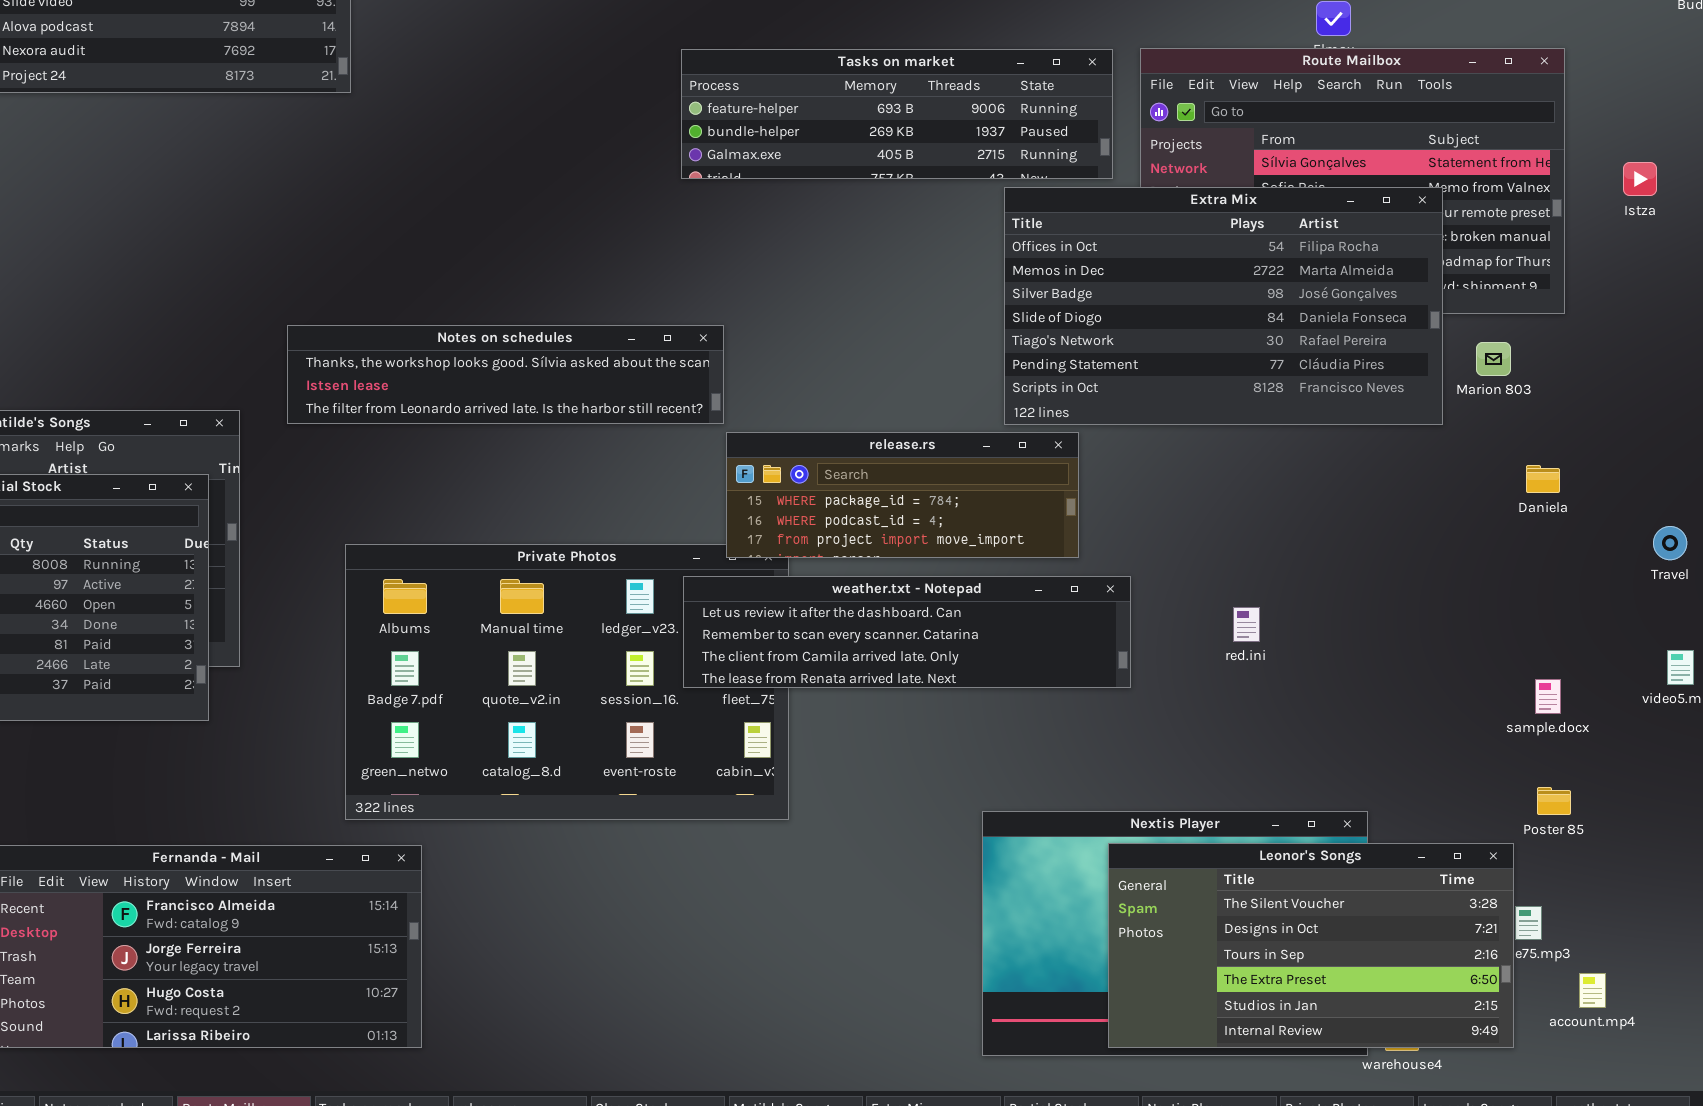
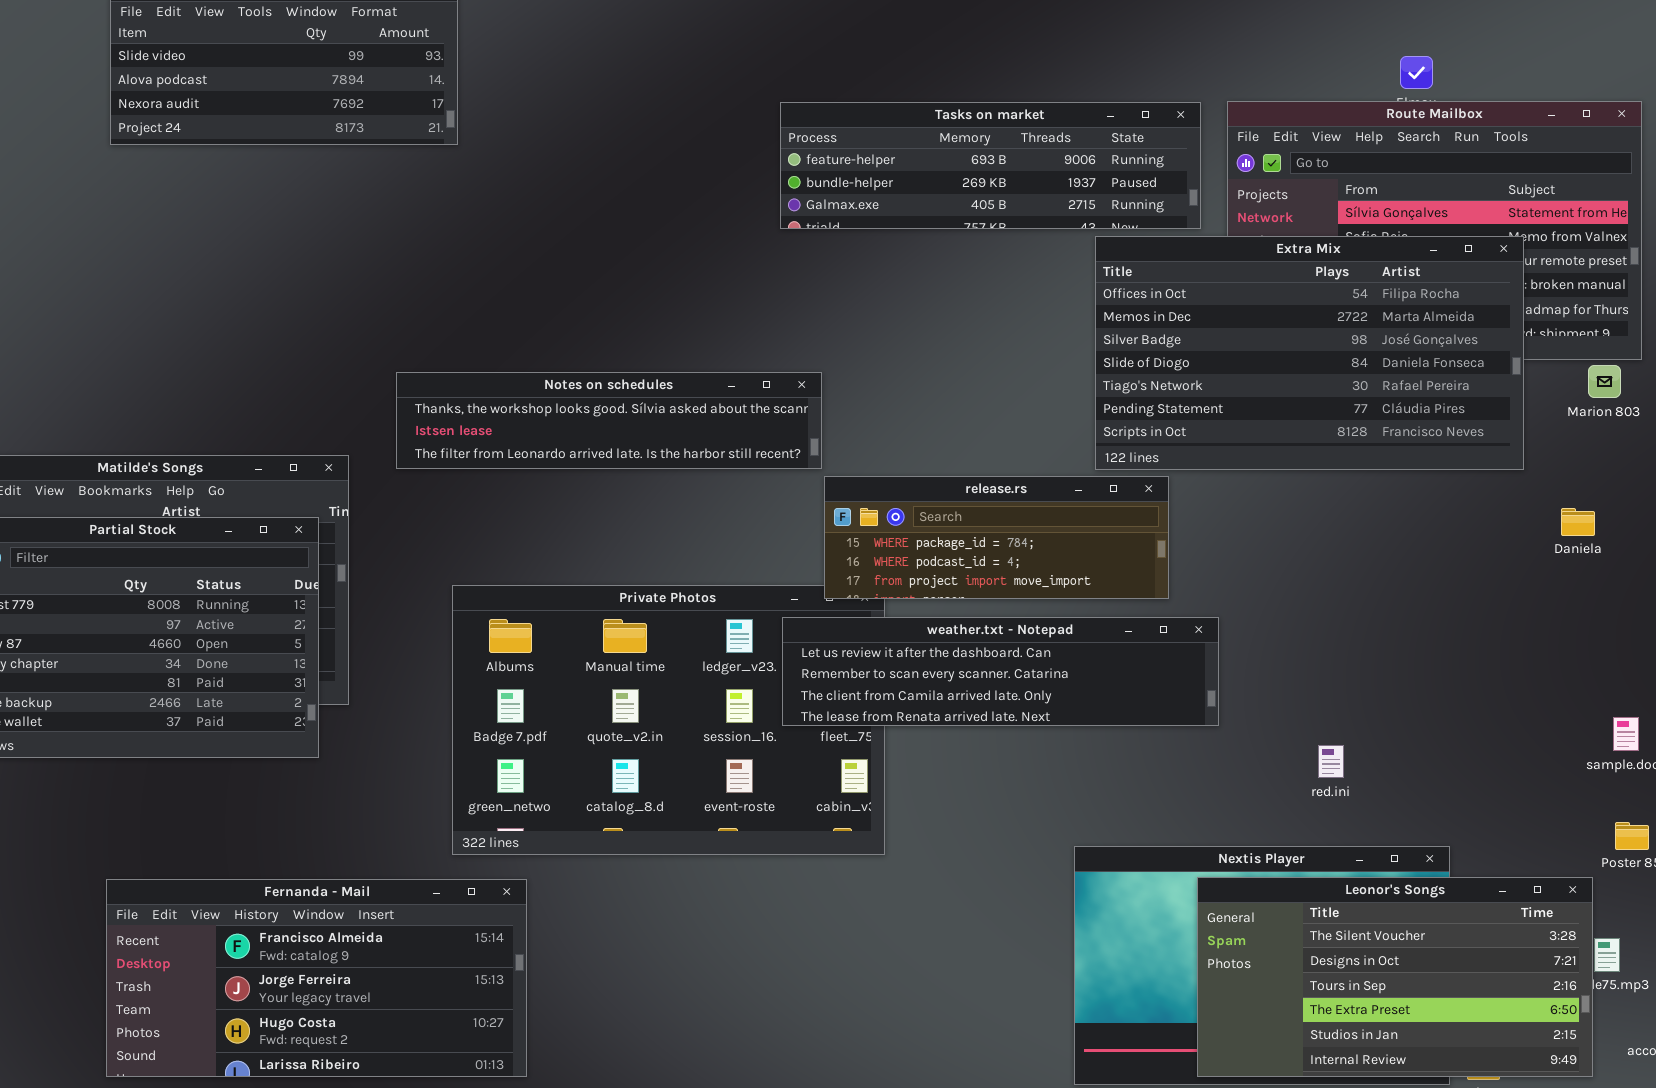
Marion 803: [1476,342,1511,376] -> [1588,365,1621,398], moved
Daniela: [1526,465,1560,493] -> [1561,508,1595,536], moved
red.ini: [1233,607,1260,642] -> [1318,745,1344,778], moved

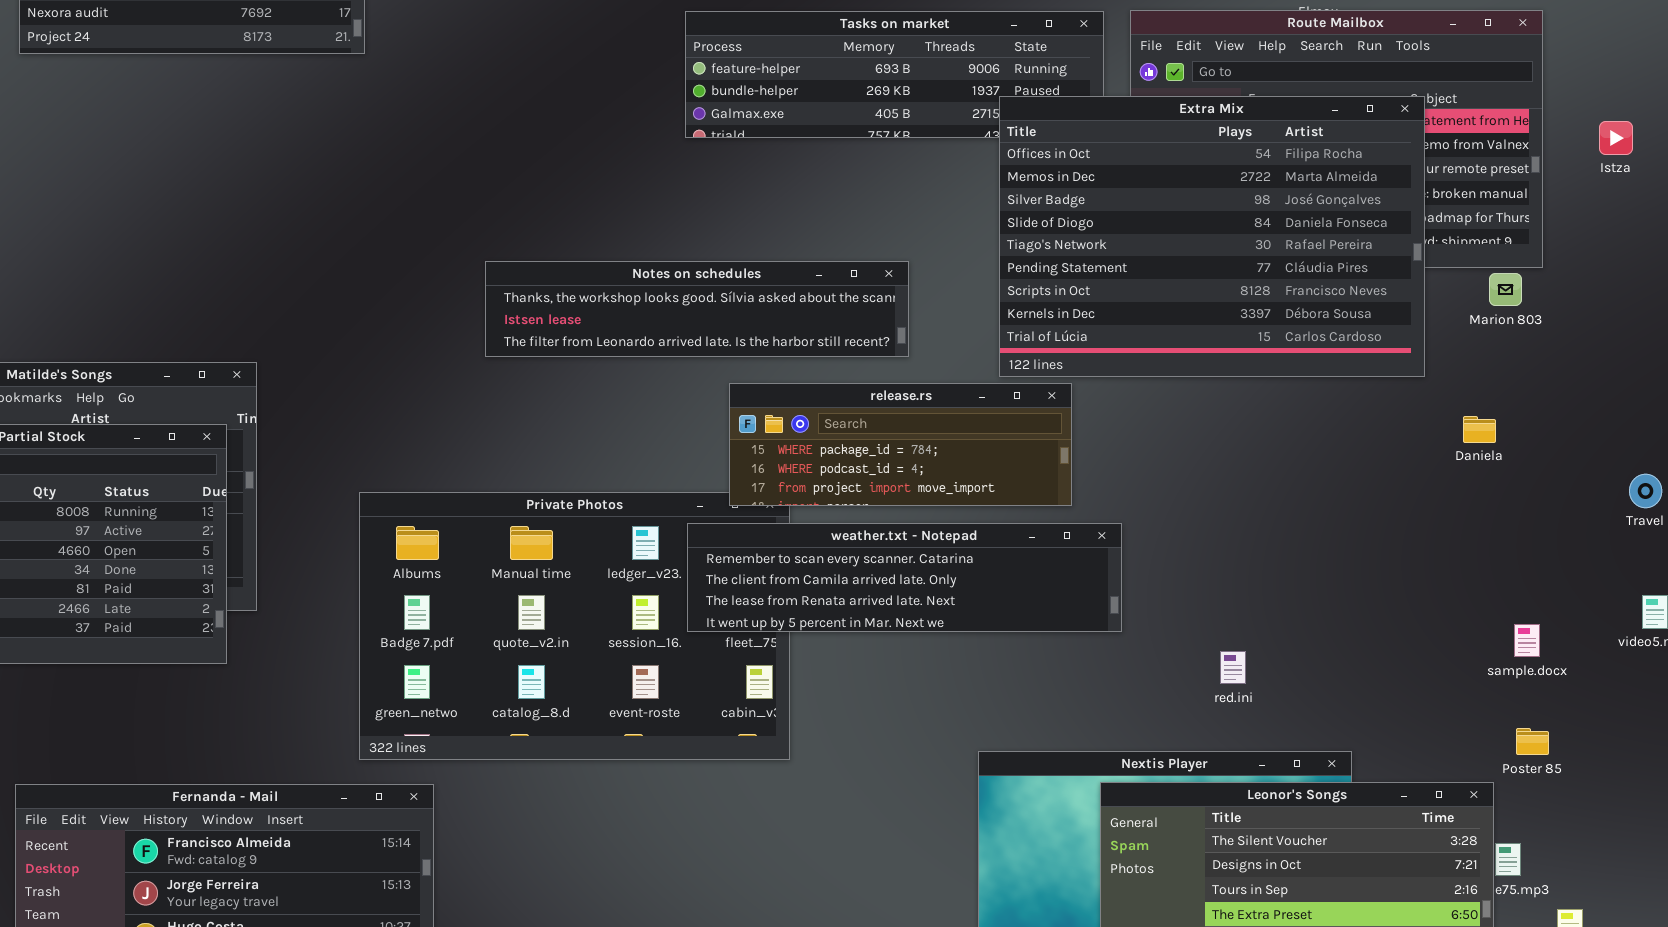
Extra Mix: [1095,236,1524,470] -> [999,96,1425,377], resized
Notes on schedules: [396,372,822,469] -> [485,261,909,357], moved
weather.txt - Notepad: [782,617,1219,726] -> [687,523,1122,632], scrolled down 1 row

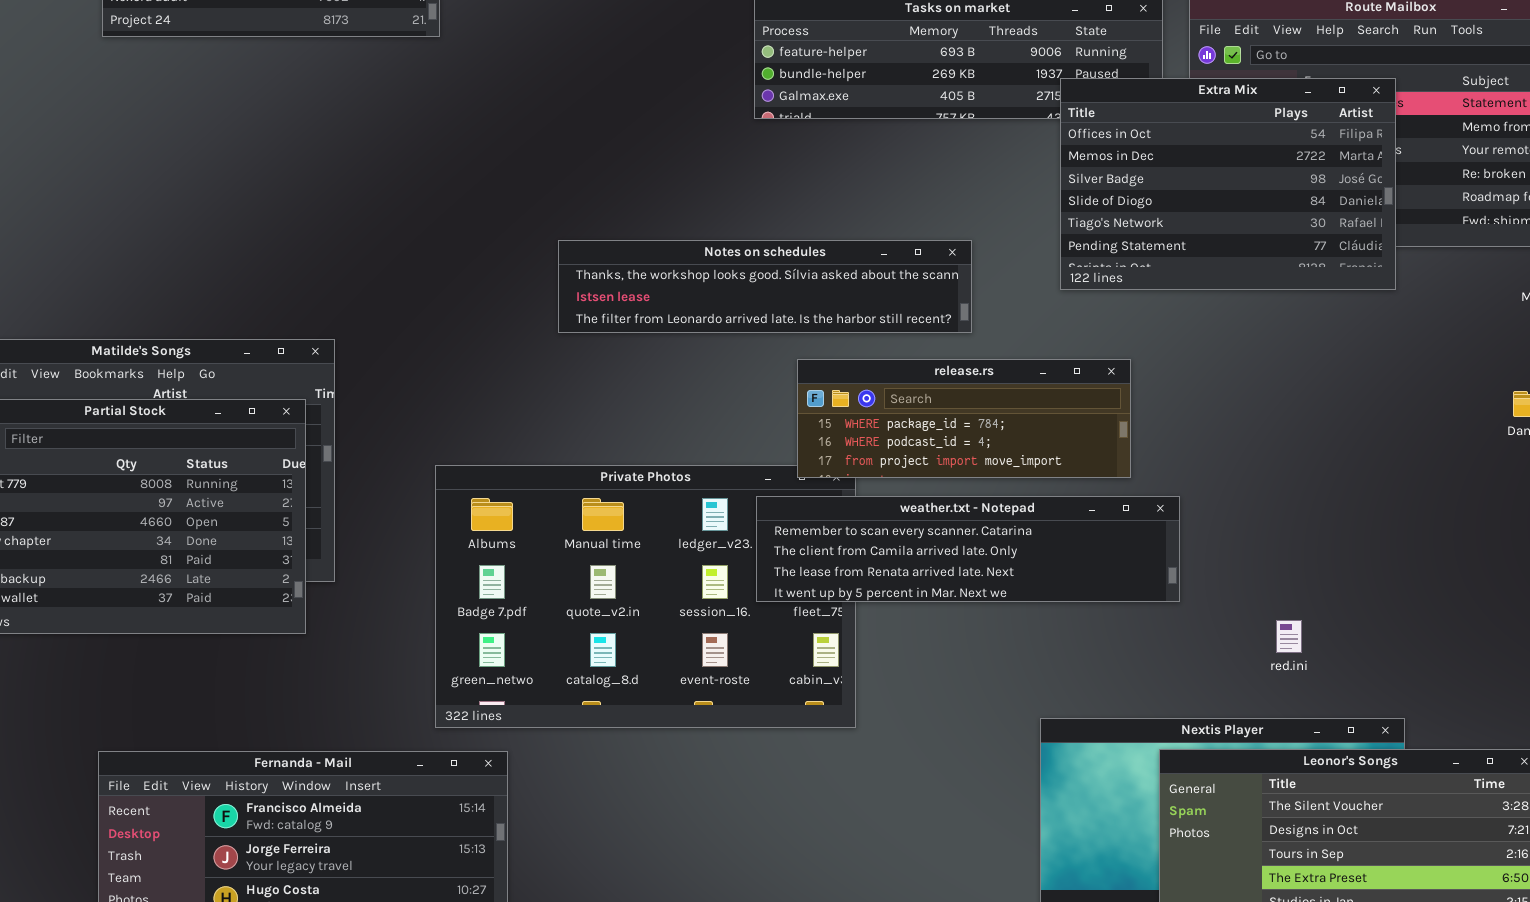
Extra Mix: [999,96,1425,377] -> [1060,78,1396,290], resized

